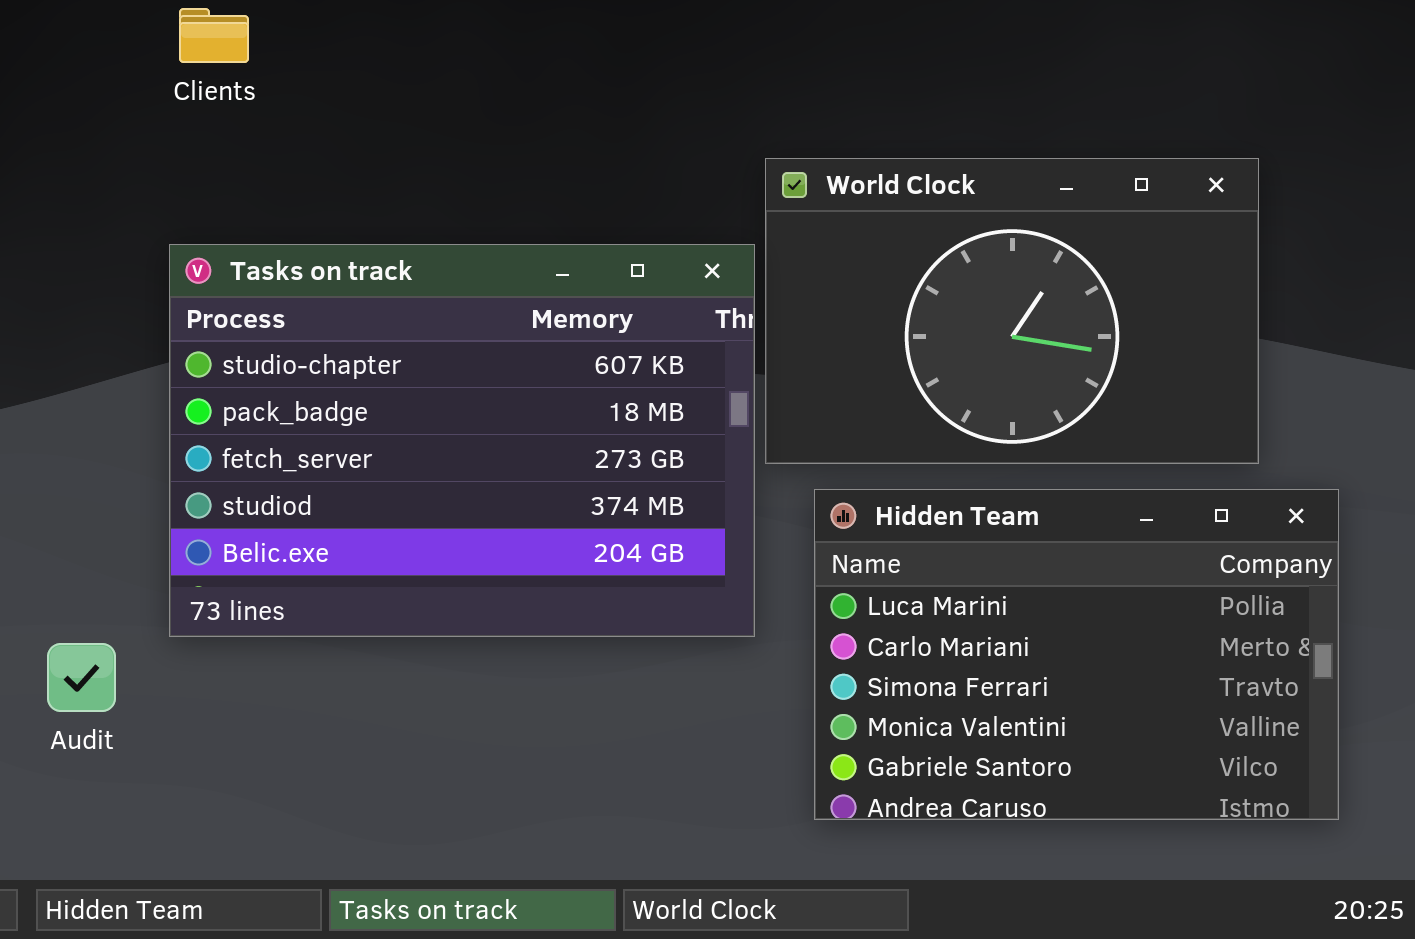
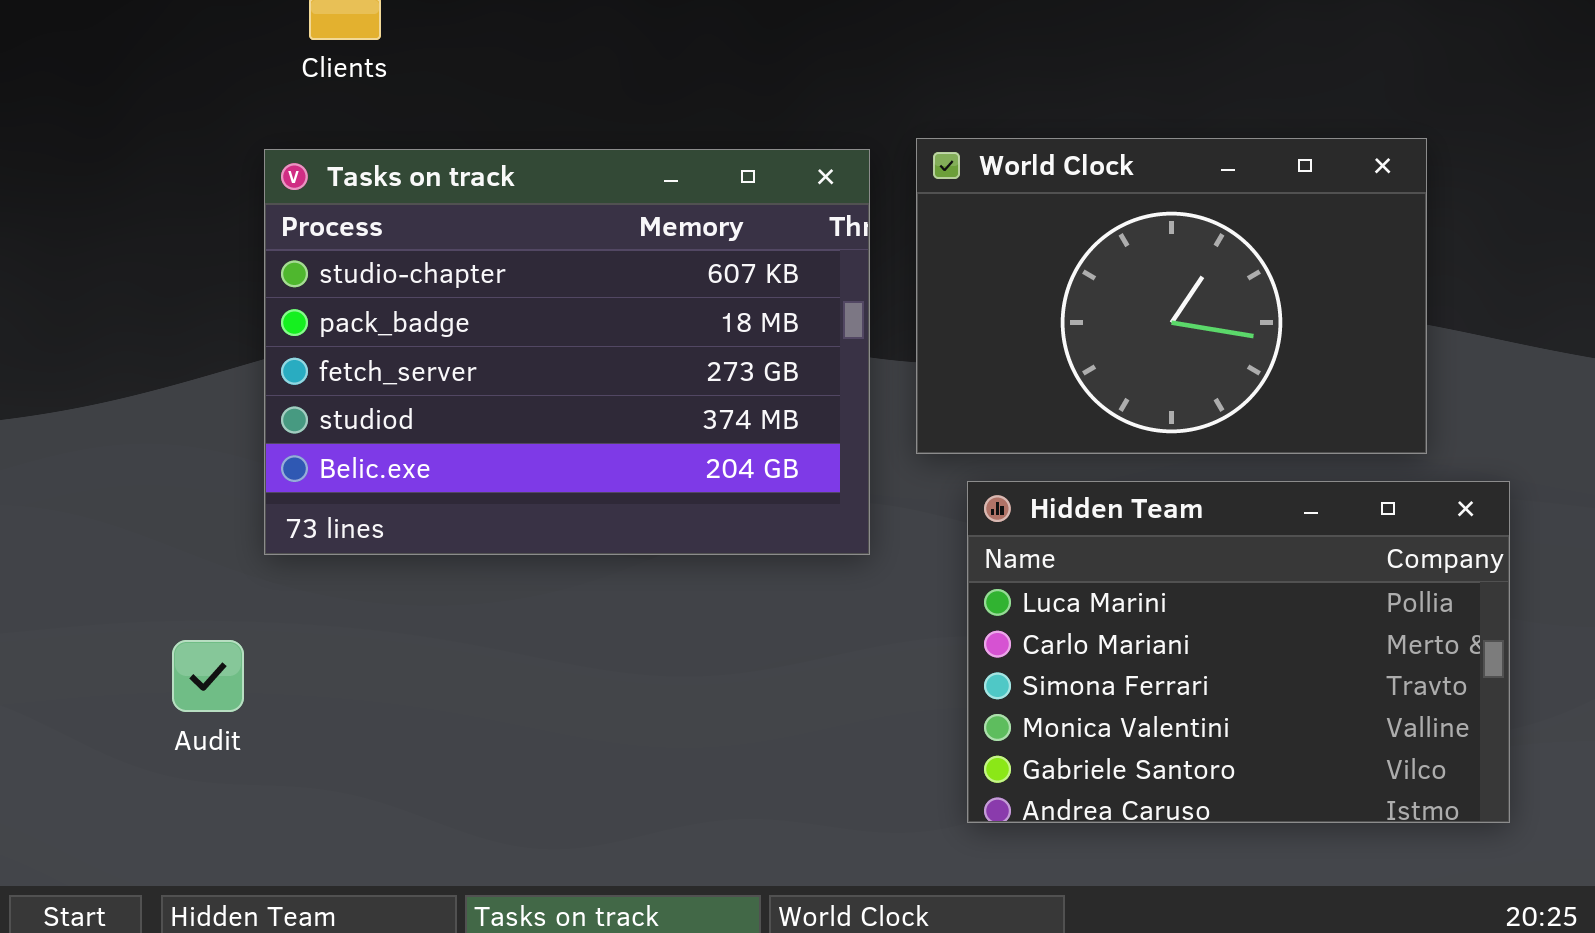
Tasks on track: [169,244,755,637] -> [264,149,870,555], moved

